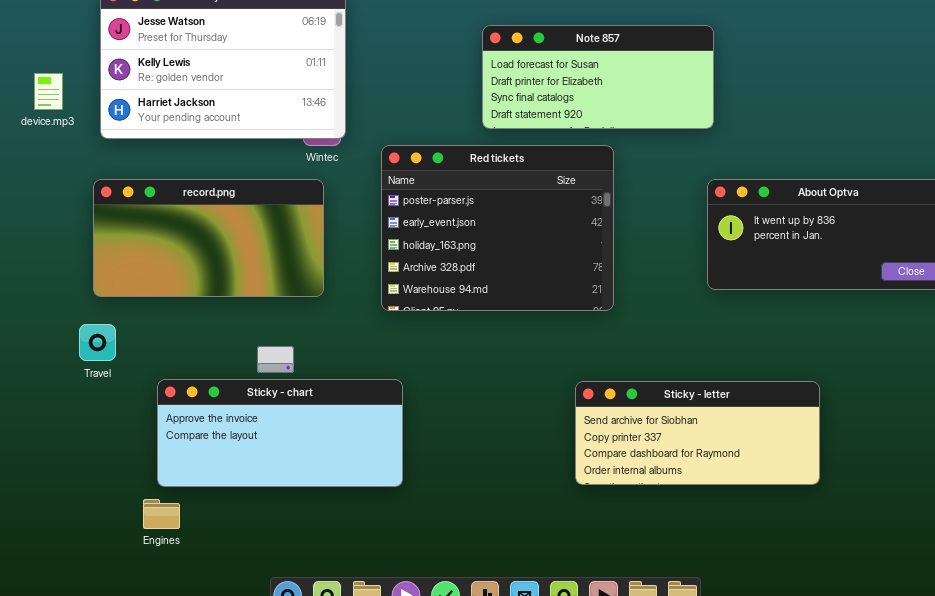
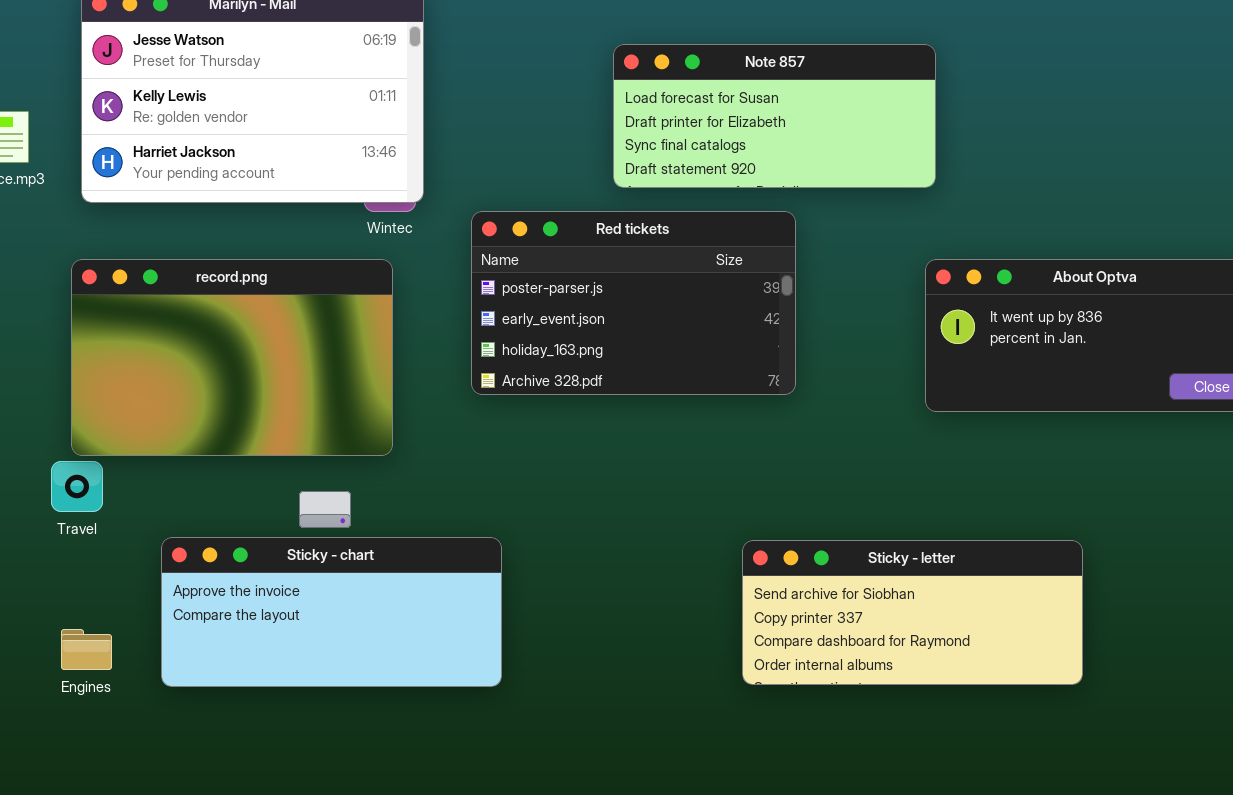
Red tickets: [381,145,614,311] -> [471,211,796,395], resized
record.png: [93,179,324,297] -> [71,259,393,456], resized
Engines: [143,499,180,529] -> [61,629,112,670], moved

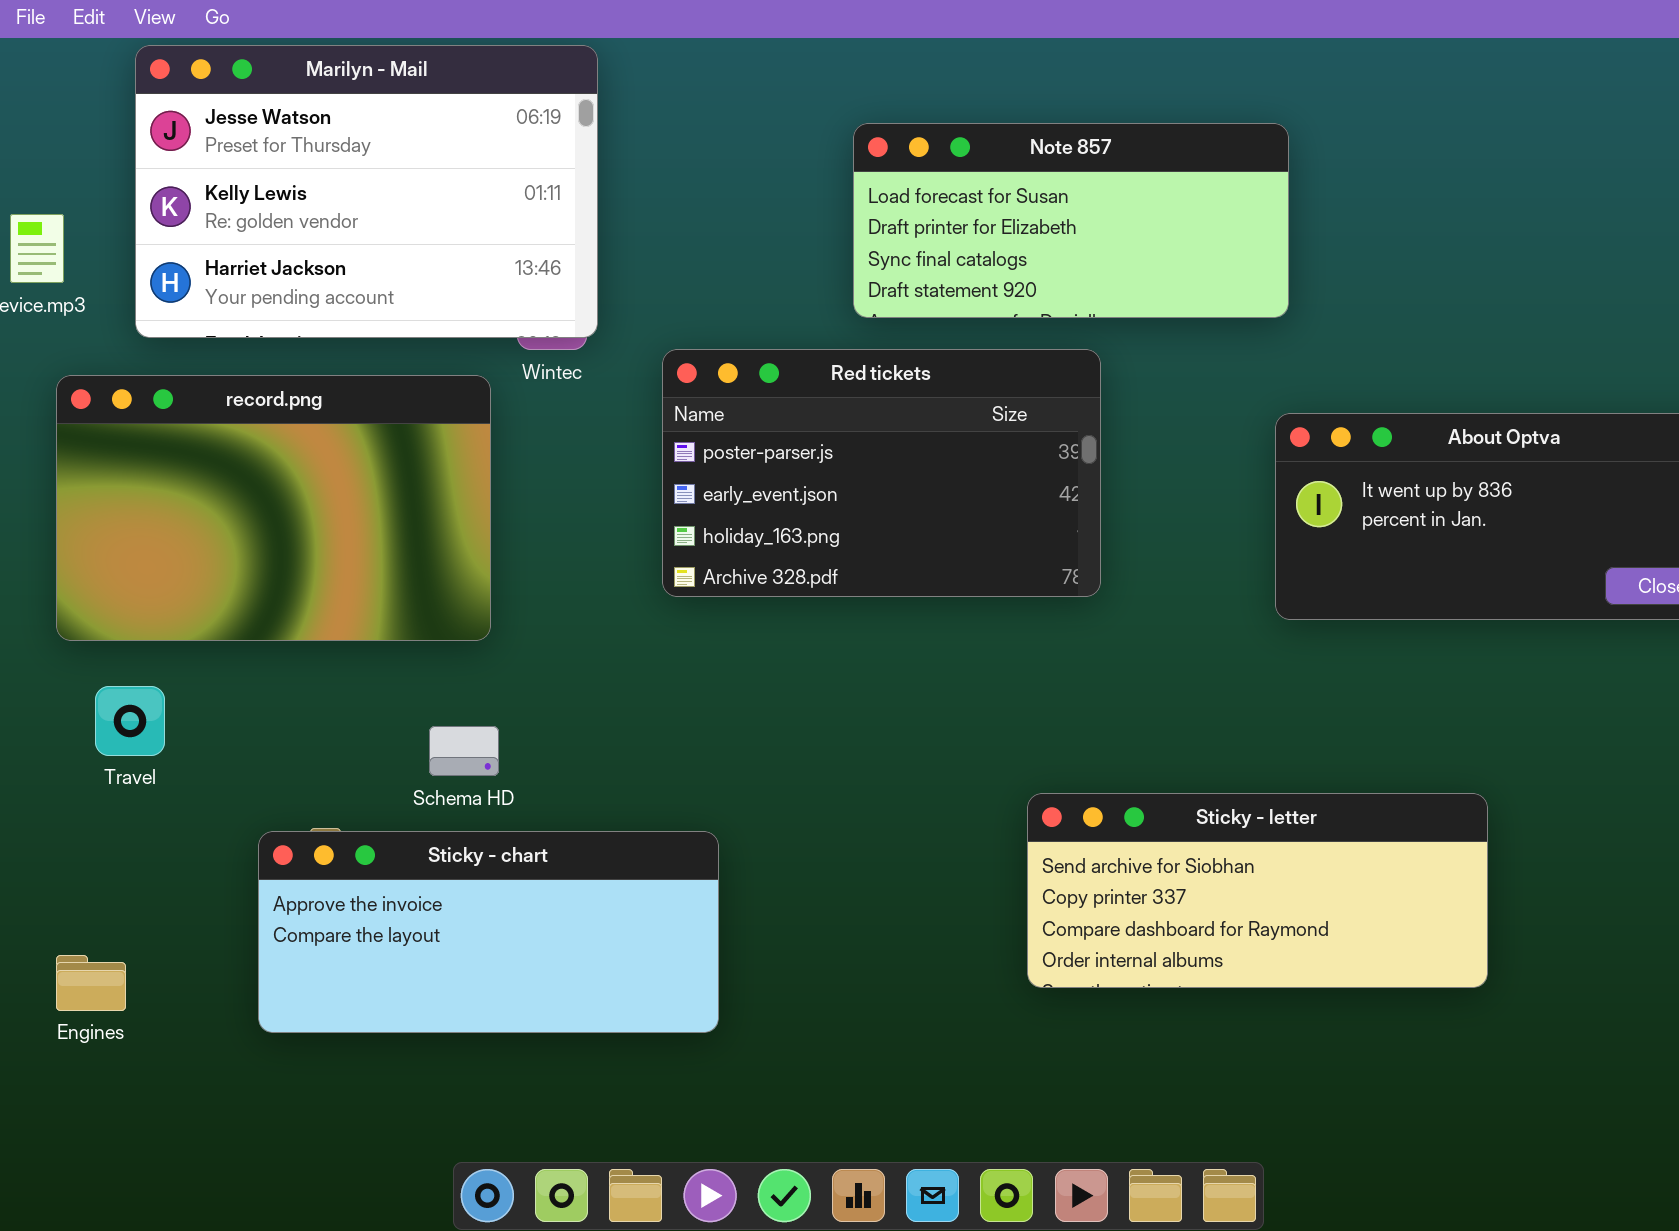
record.png: [71,259,393,456] -> [56,375,491,641], moved
Sticky - chart: [161,537,502,687] -> [258,831,719,1033], moved
Engines: [61,629,112,670] -> [56,955,126,1011], moved

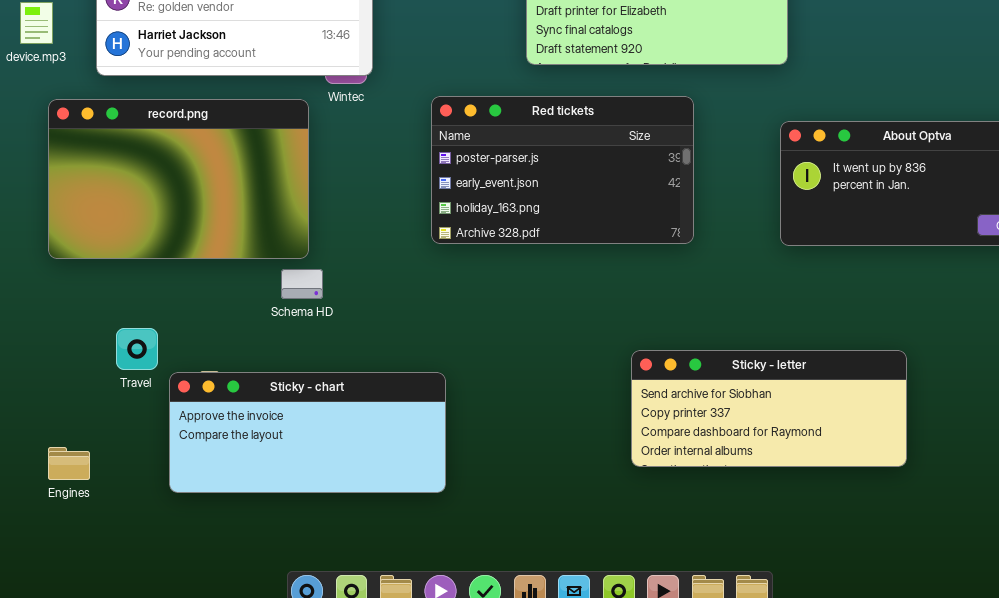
Red tickets: [662,349,1101,597] -> [431,96,694,244], moved
Travel: [95,686,165,756] -> [116,328,158,370], moved
Schema HD: [429,726,499,776] -> [281,269,323,299], moved

